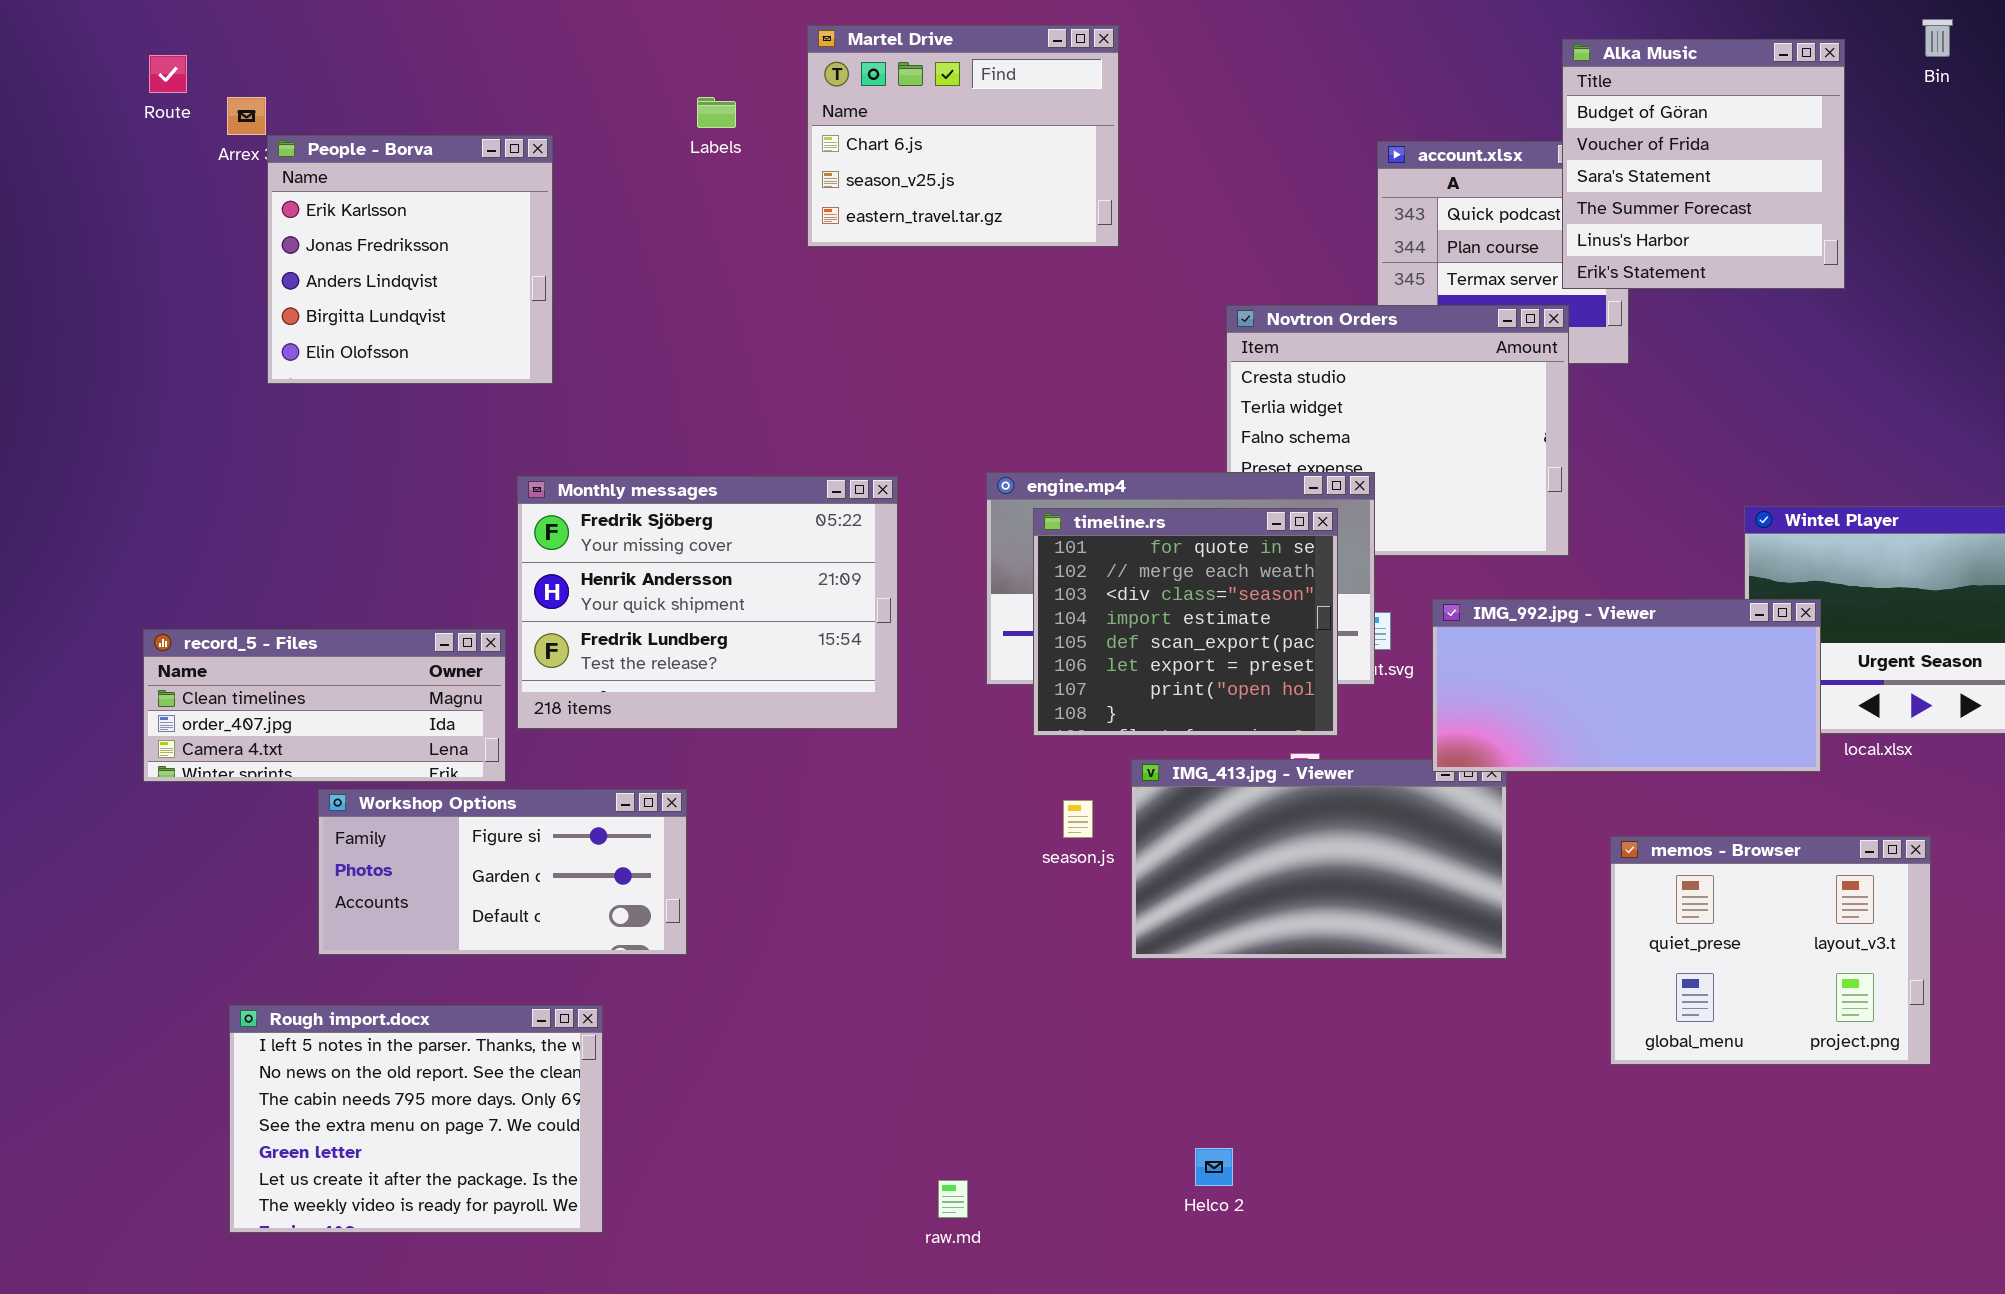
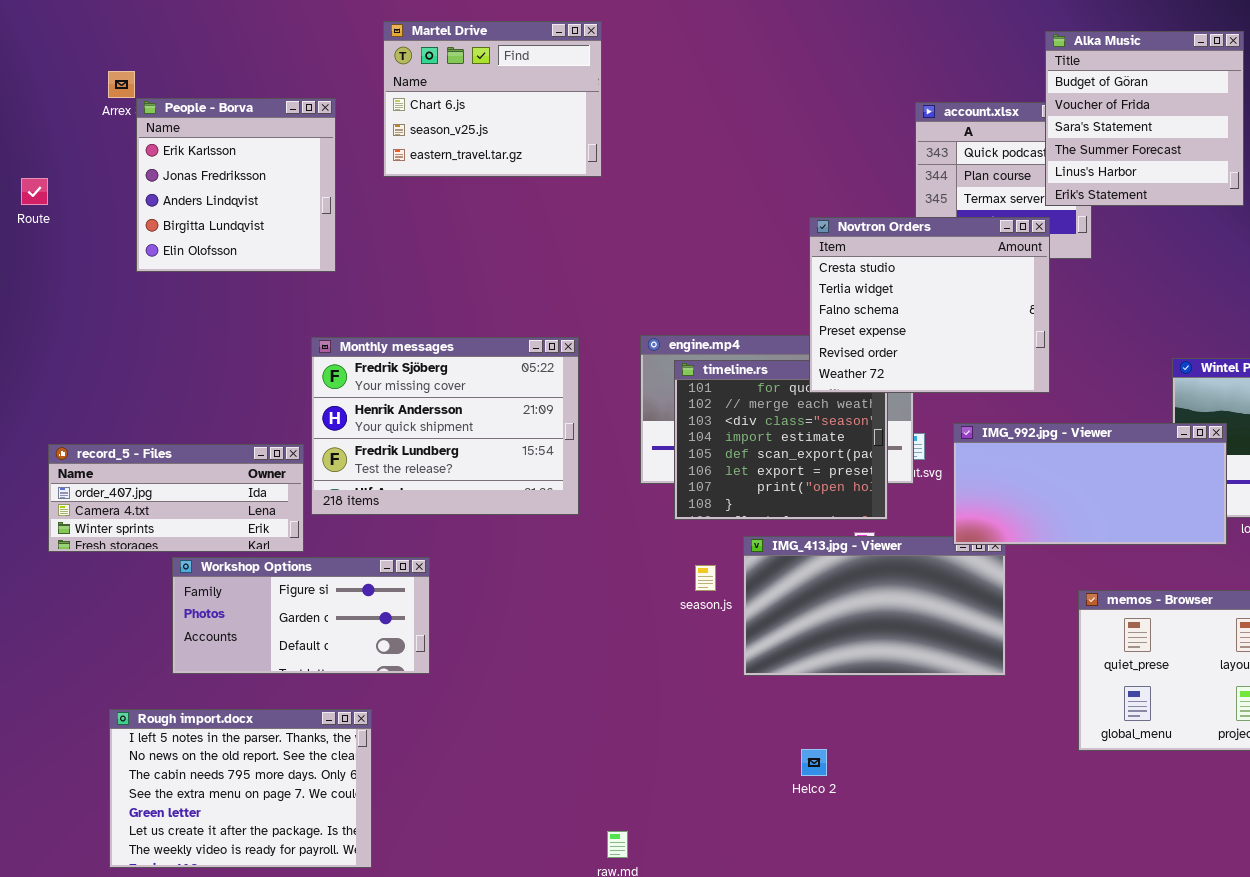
Martel Drive: [807,25,1119,247] -> [383,21,602,177], moved
Route: [149,55,187,93] -> [21,178,48,205], moved
Novtron Orders: [1226,305,1569,556] -> [809,217,1050,393], raised
record_5 - Files: [143,629,506,782] -> [48,444,304,552], scrolled down 1 row
Helco 2: [1195,1148,1233,1186] -> [801,749,827,776], moved

